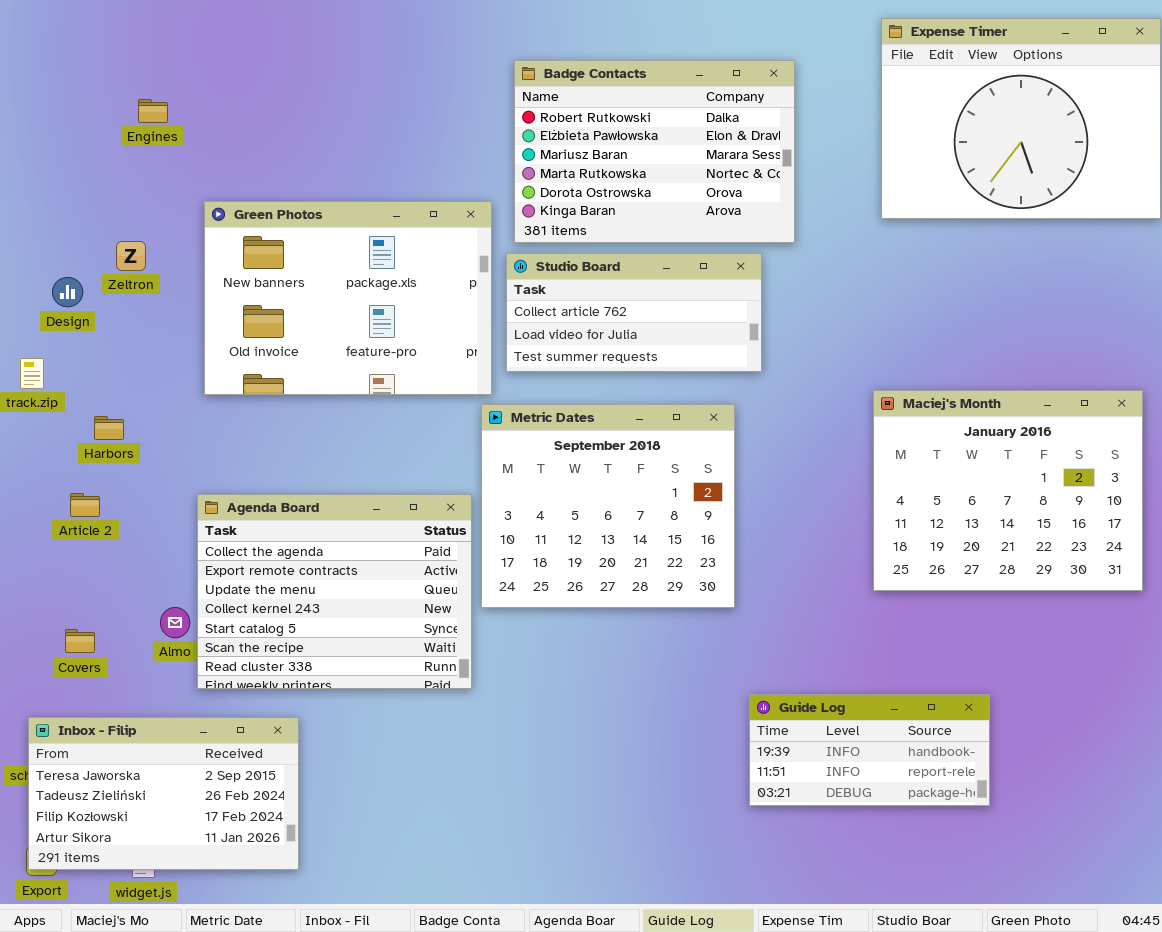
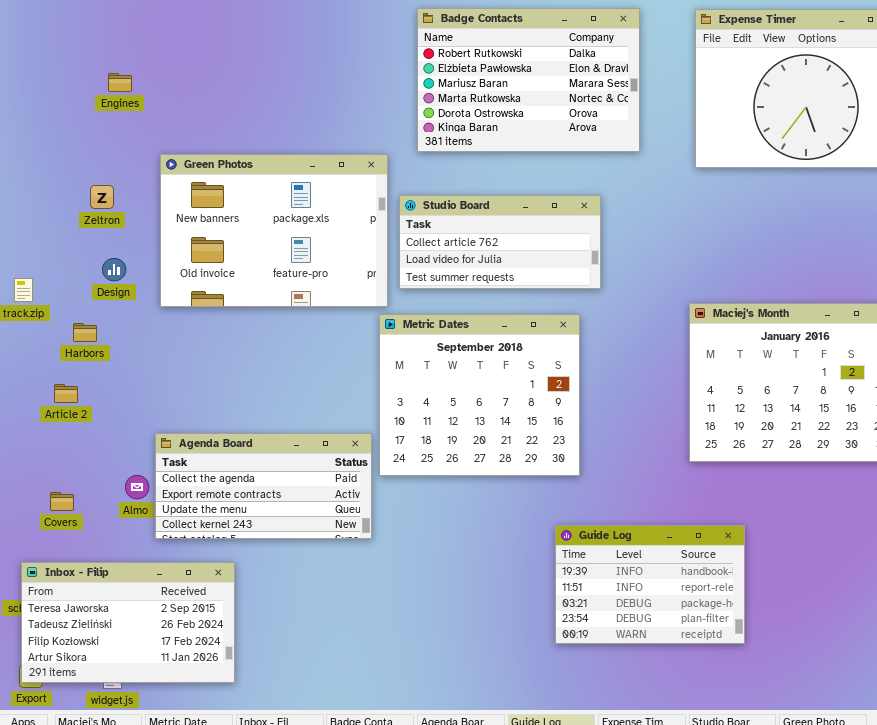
Badge Contacts: [514,60,795,243] -> [417,8,640,152], moved
Design: [52,277,83,307] -> [102,258,126,281], moved
Agenda Board: [197,494,472,689] -> [155,433,372,539], resized
Guide Log: [749,694,990,806] -> [555,525,745,644], moved, resized

